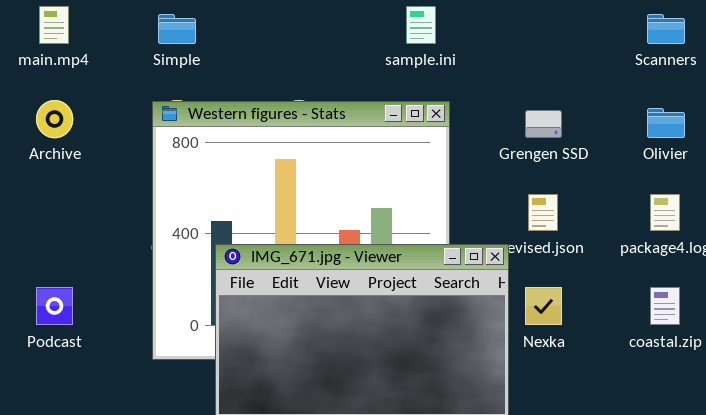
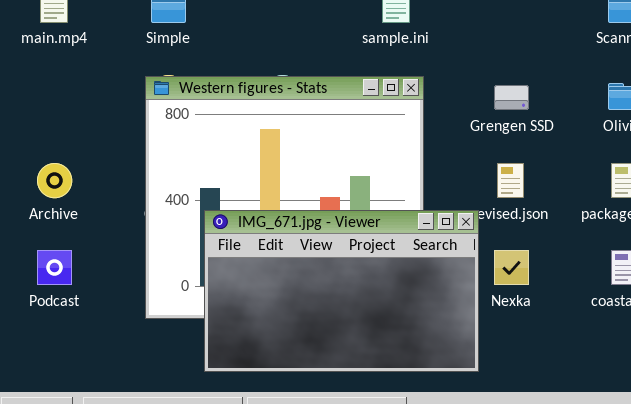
Archive: [36,100,73,138] -> [37,163,72,198], moved

